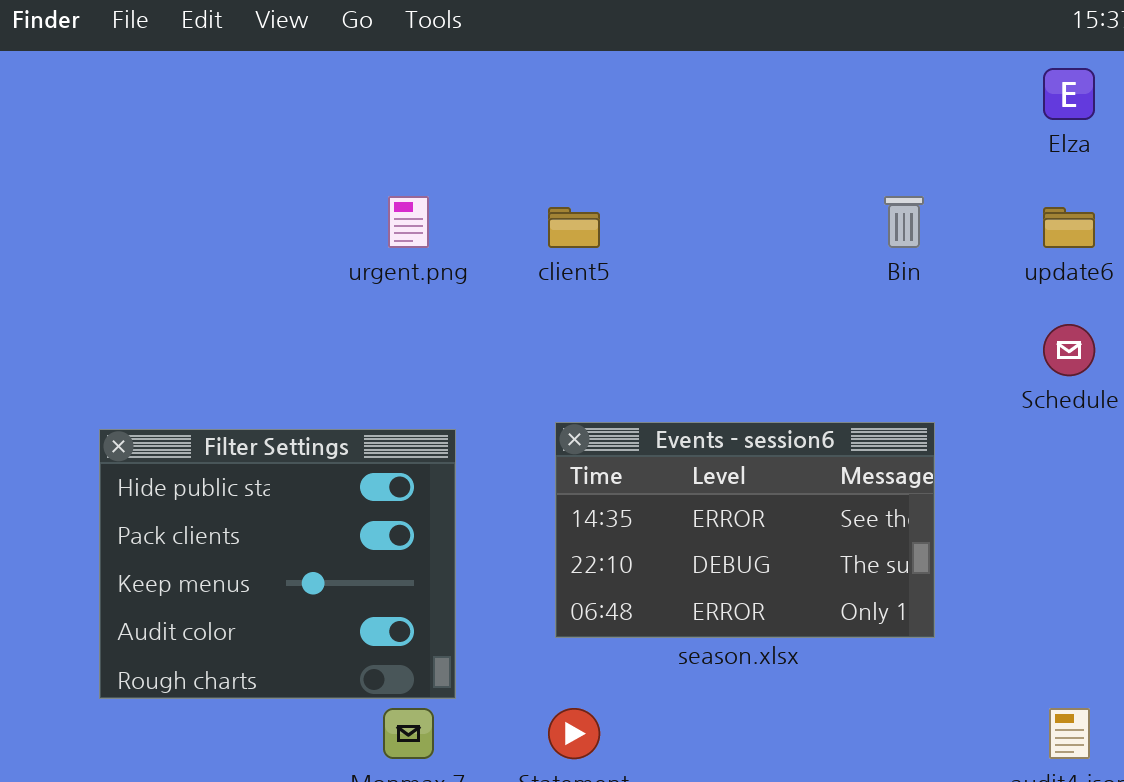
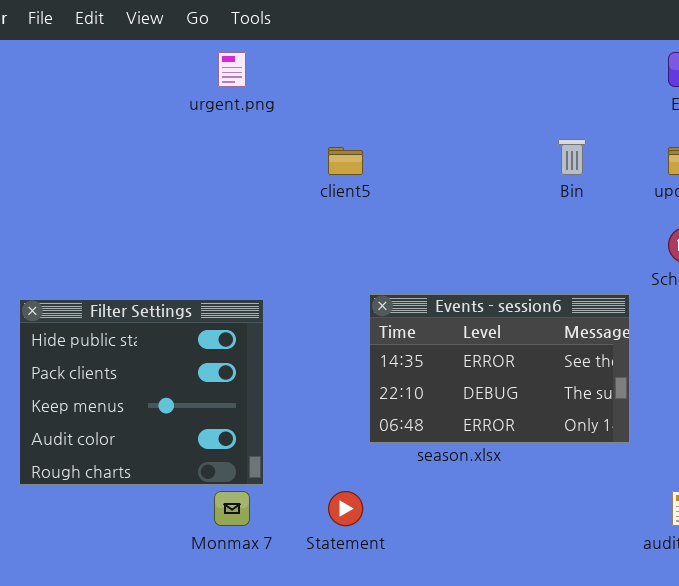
urgent.png: [388,196,429,248] -> [218,52,246,87], moved
Events - session6: [555,422,935,638] -> [369,294,630,443], moved

